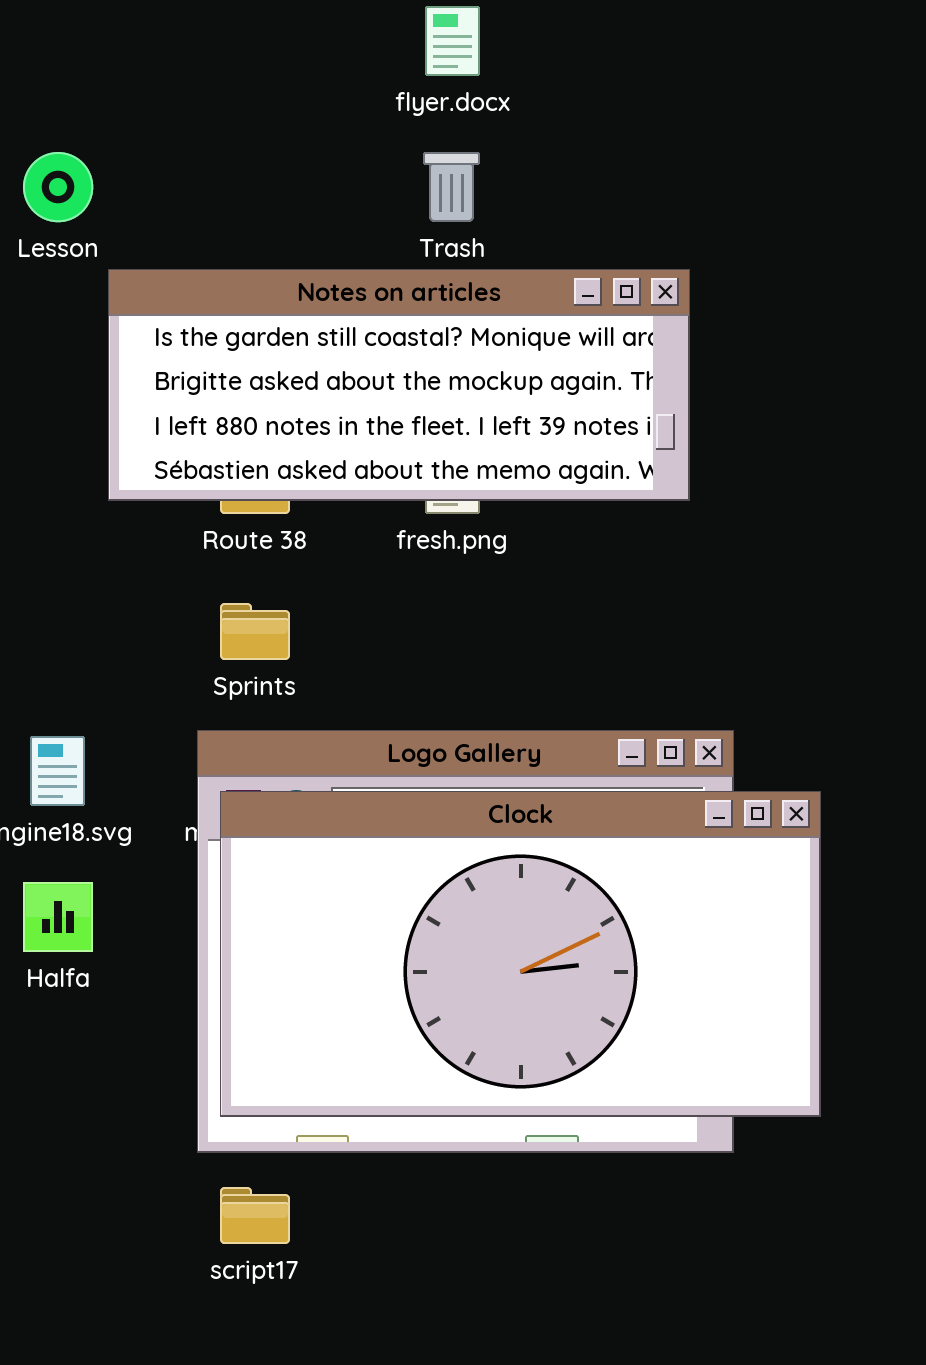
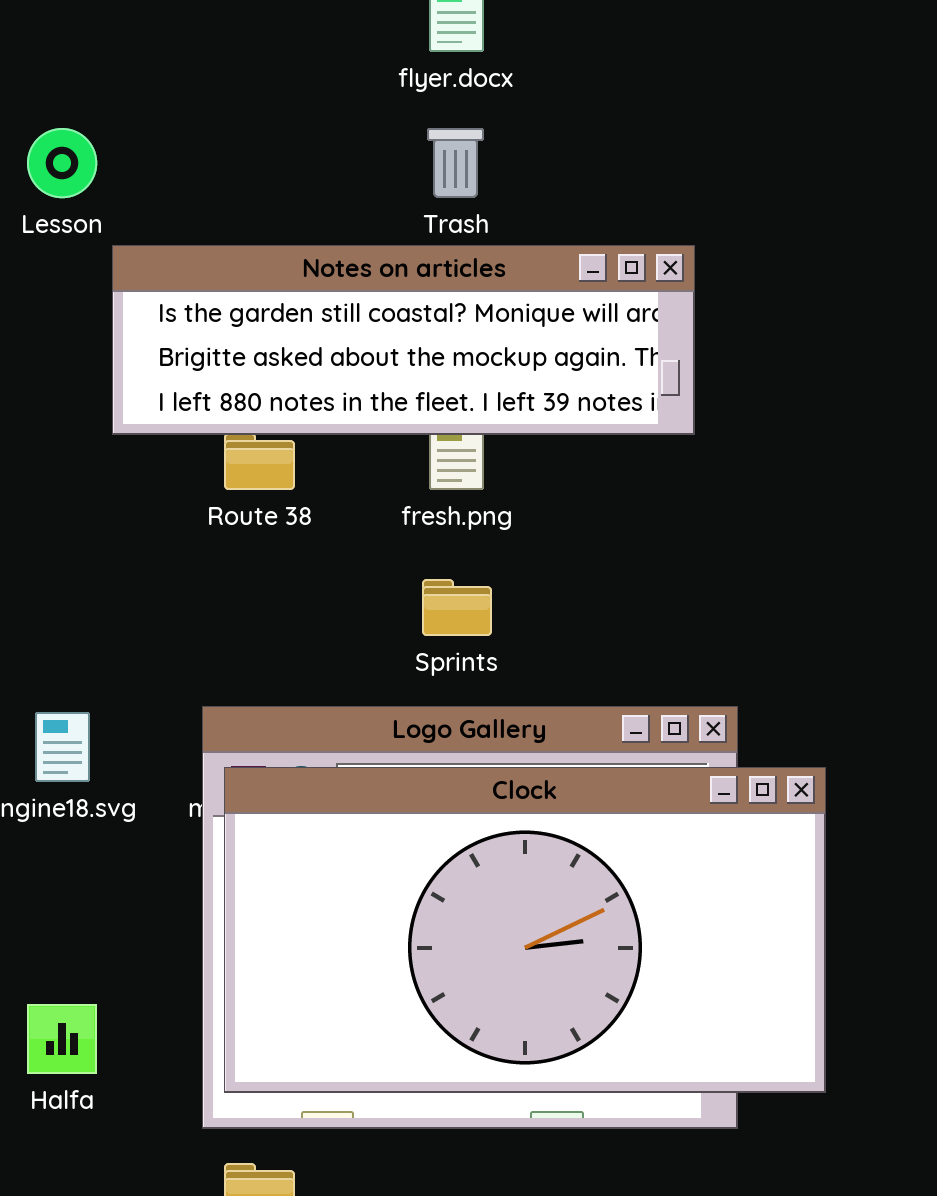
Notes on articles: [108,269,690,501] -> [112,245,695,435], resized
Sprints: [220,603,290,660] -> [422,579,492,636], moved
Halfa: [23,882,93,952] -> [27,1004,97,1074], moved

